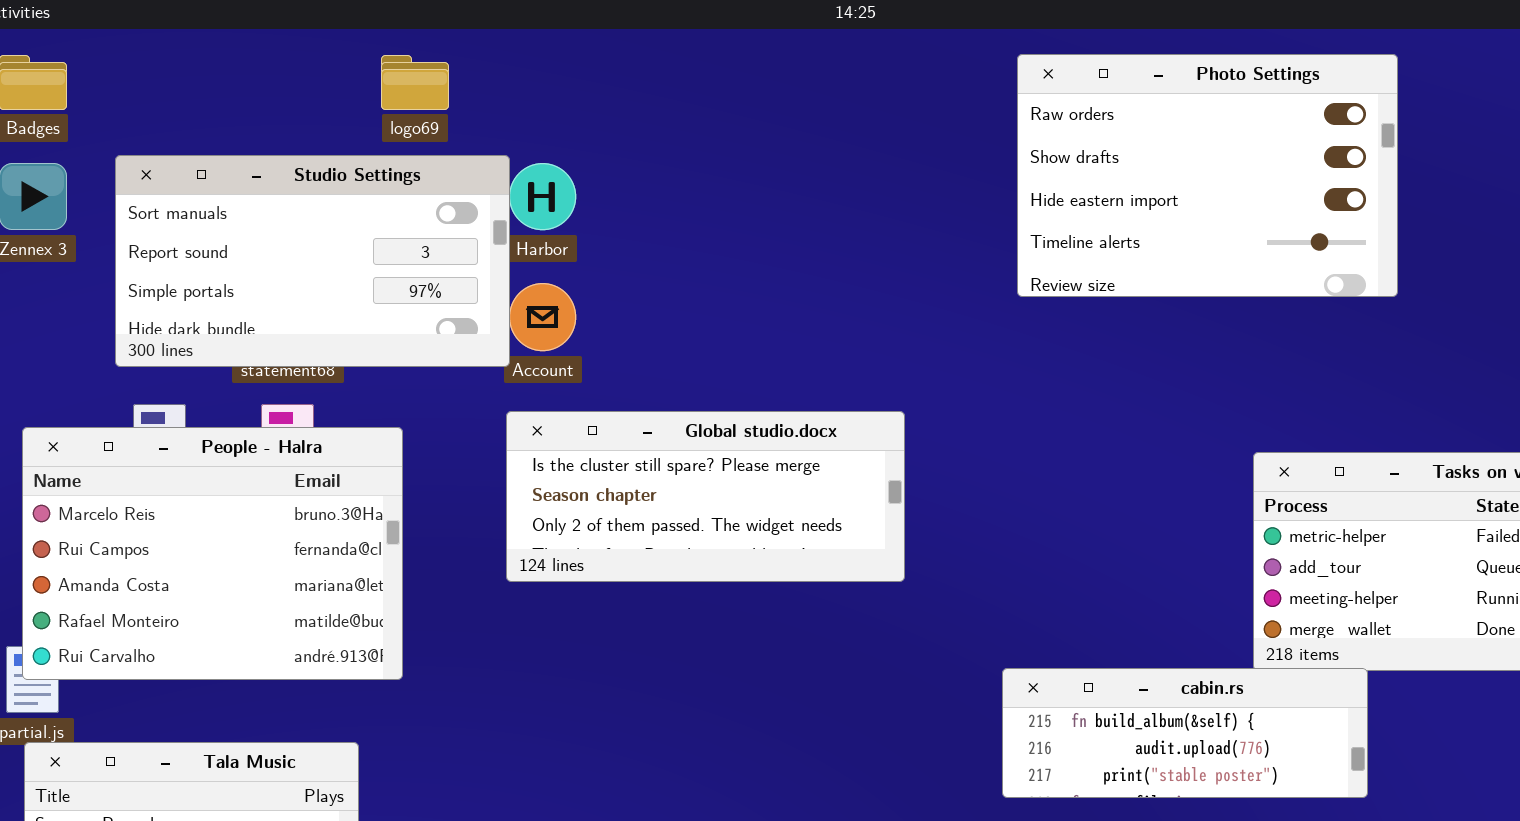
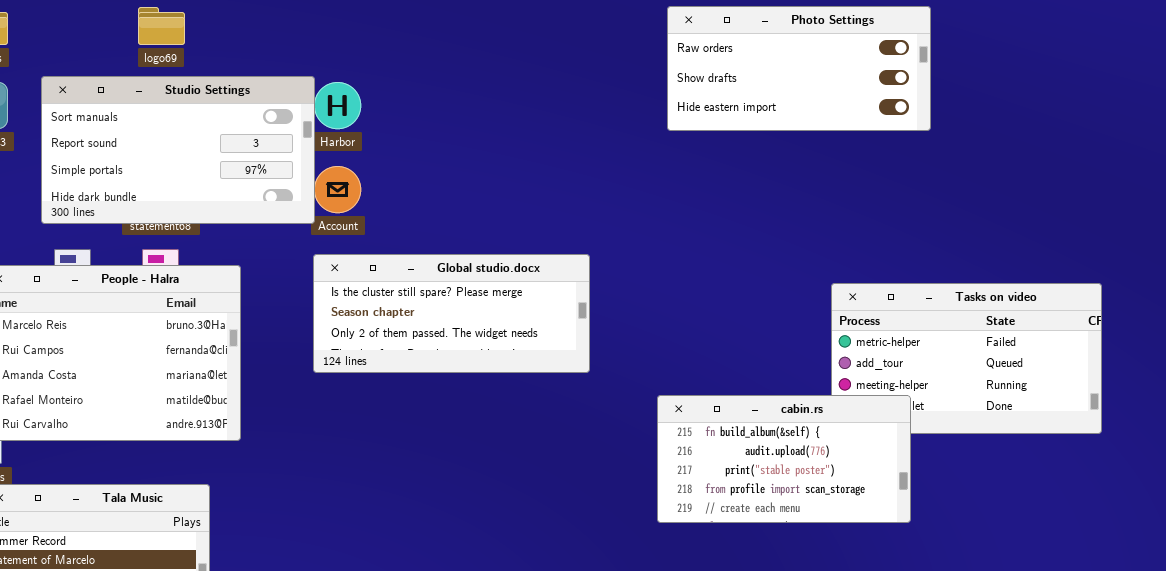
Photo Settings: [1017,54,1398,297] -> [667,6,931,131], resized
logo69: [381,55,449,110] -> [138,7,185,45], moved
cabin.rs: [1002,668,1368,798] -> [657,395,911,523], resized

